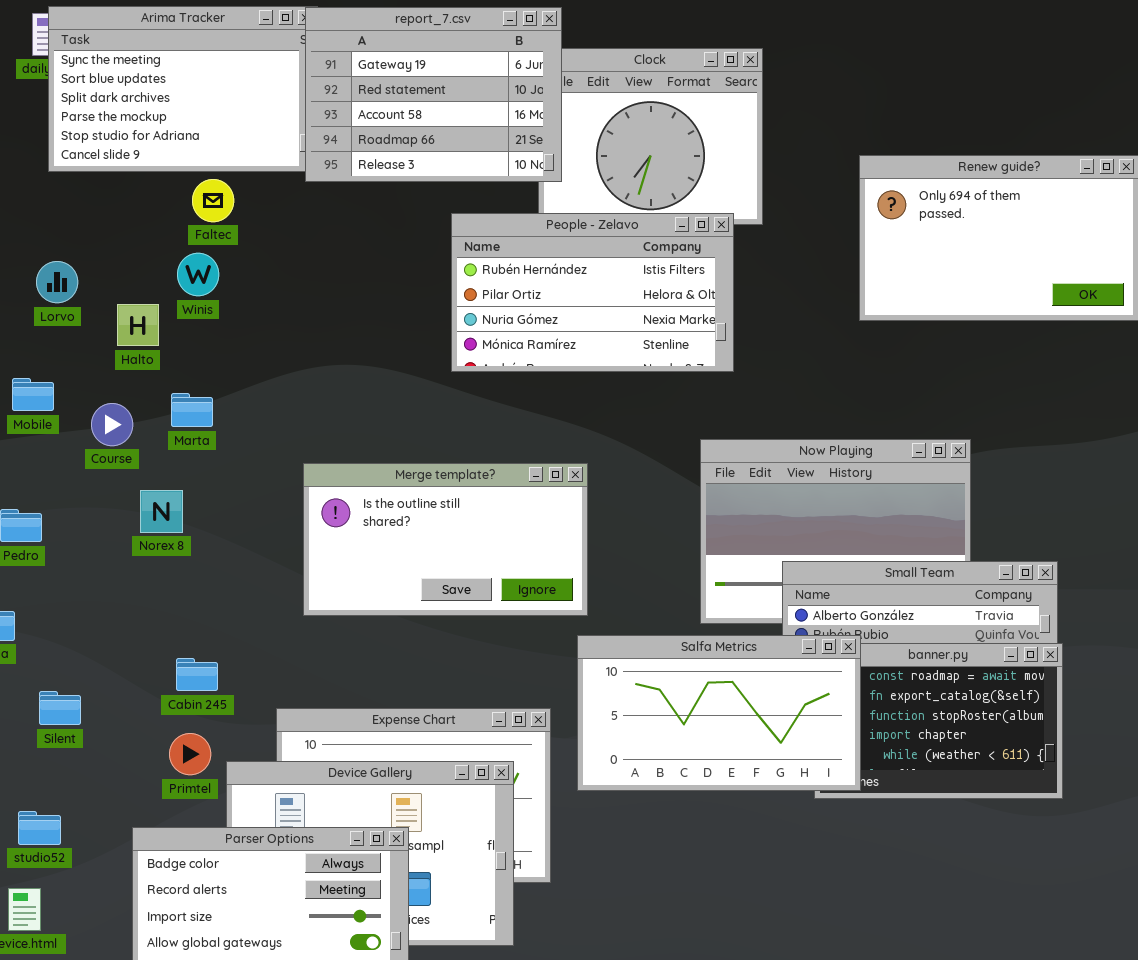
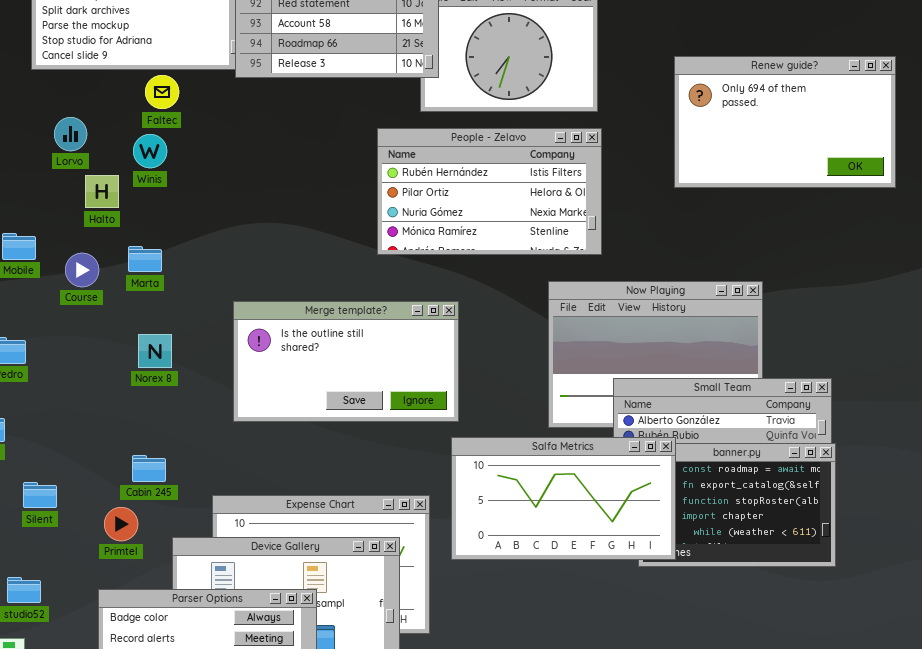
People - Zelavo: [451,213,734,372] -> [377,128,602,255], moved
Lorvo: [36,261,78,303] -> [54,117,87,151], moved
Norex 8: [140,490,183,533] -> [138,334,172,368], moved
Primtel: [169,733,211,775] -> [104,507,138,541], moved

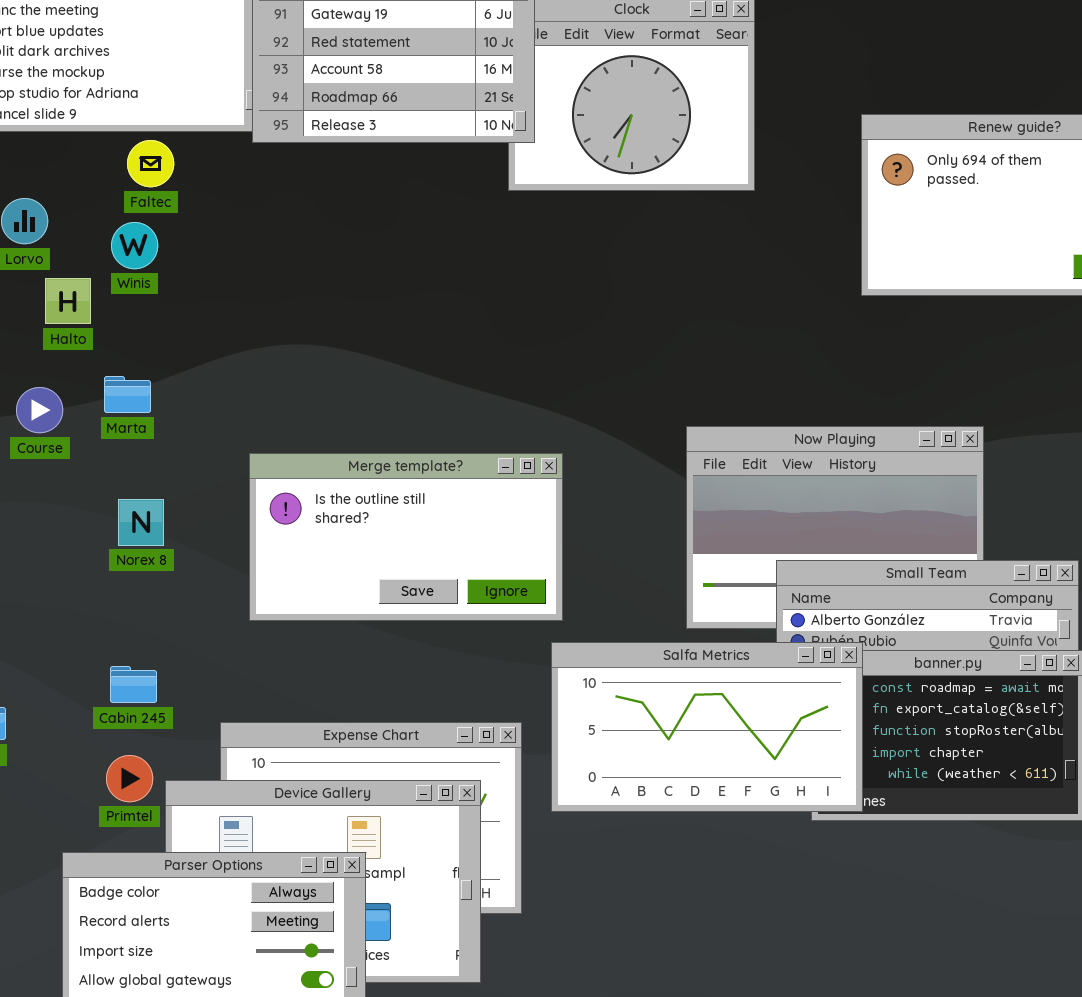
People - Zelavo: [377,128,602,255] -> none, closed
Primtel: [104,507,138,541] -> [106,755,153,802], moved

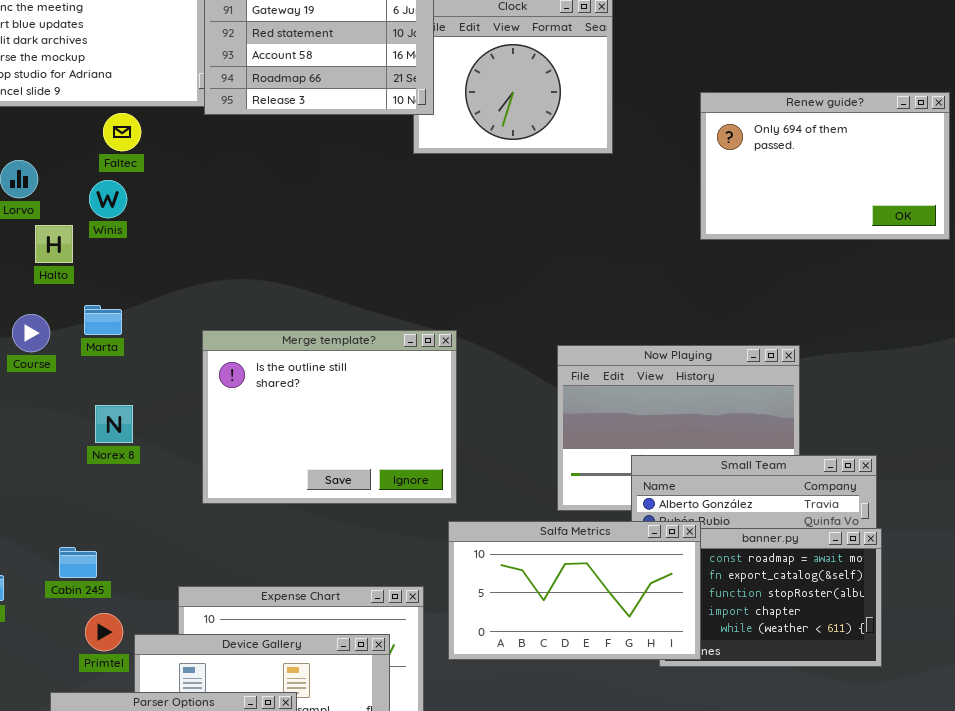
Merge template?: [249,453,563,621] -> [202,330,457,504], resized
Cabin 245: [110,666,157,703] -> [59,547,97,578], moved

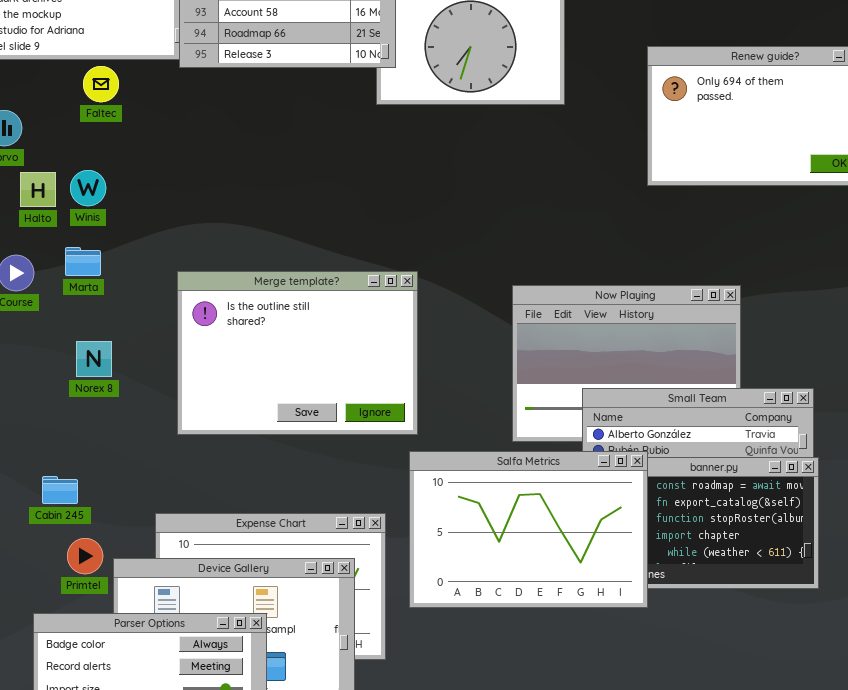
Winis: [89,180,127,218] -> [70,170,106,206], moved
Salfa Metrics: [448,521,701,660] -> [409,451,648,608], resized

